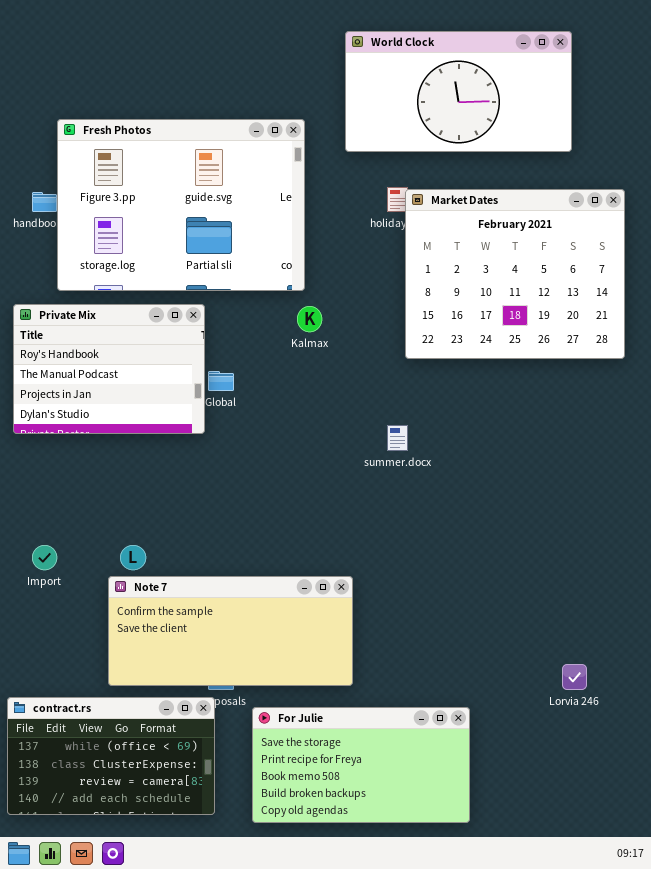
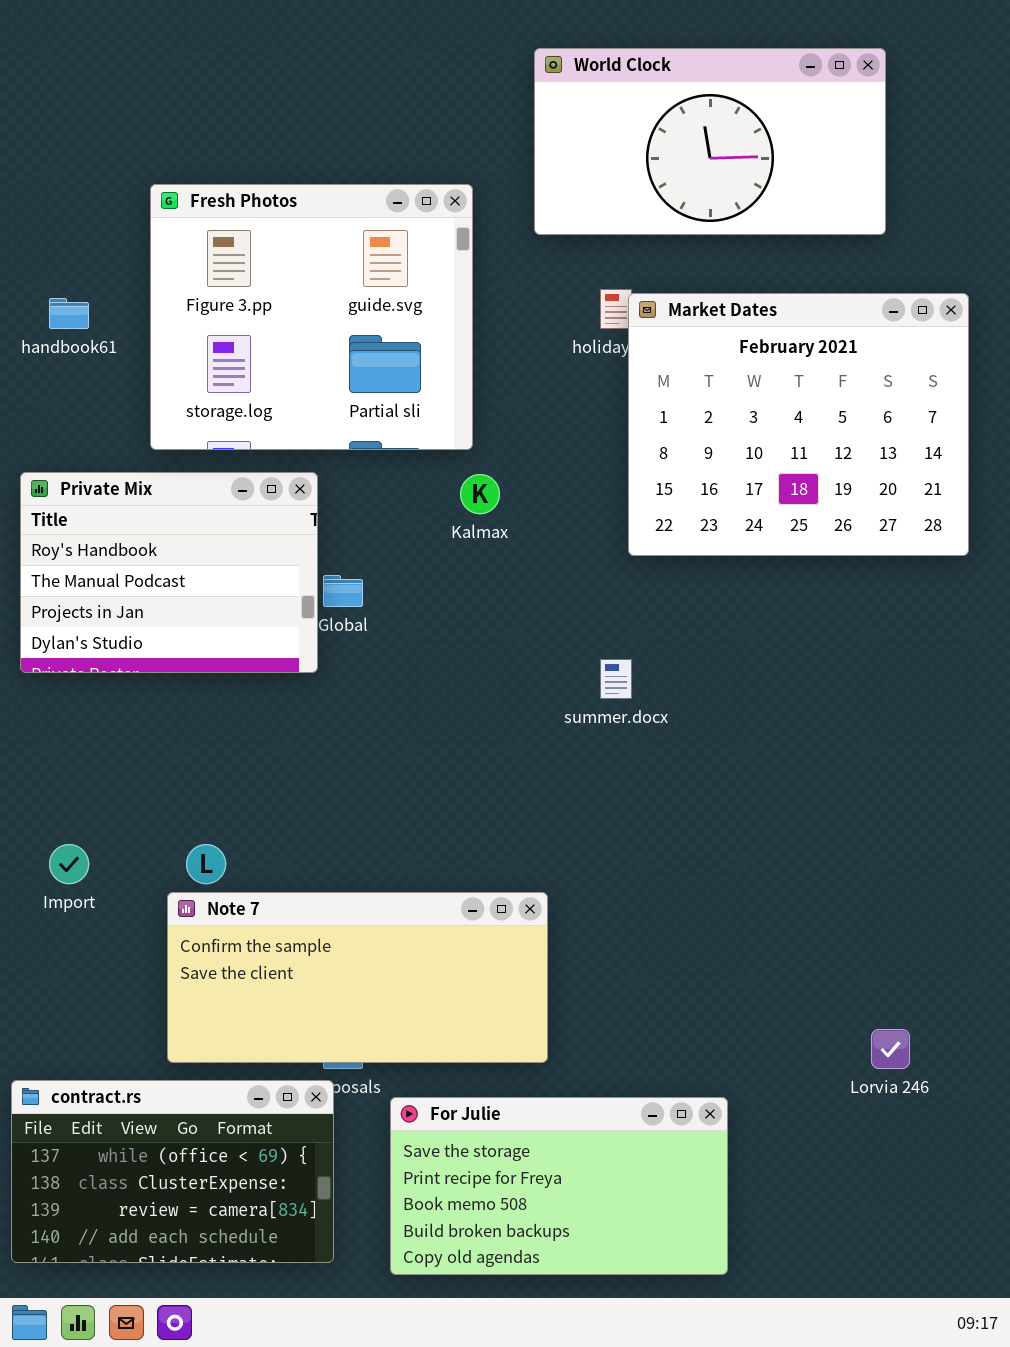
Fresh Photos: [57,119,305,291] -> [150,184,473,450], resized

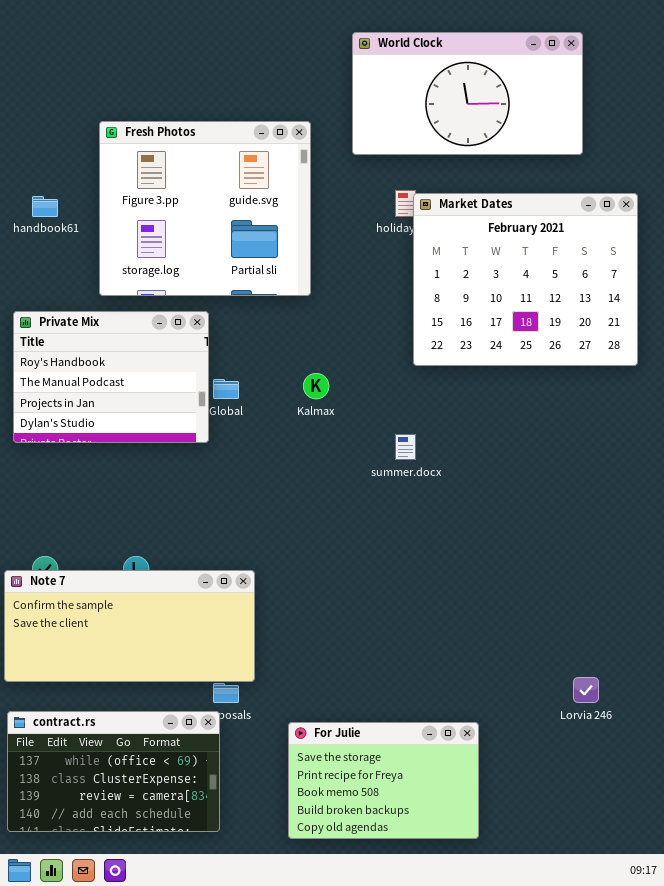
Kalmax: [460,474,500,514] -> [303,373,329,399], moved
Note 7: [167,892,548,1063] -> [4,570,255,682], moved
For Julie: [390,1097,728,1275] -> [288,722,479,839], resized

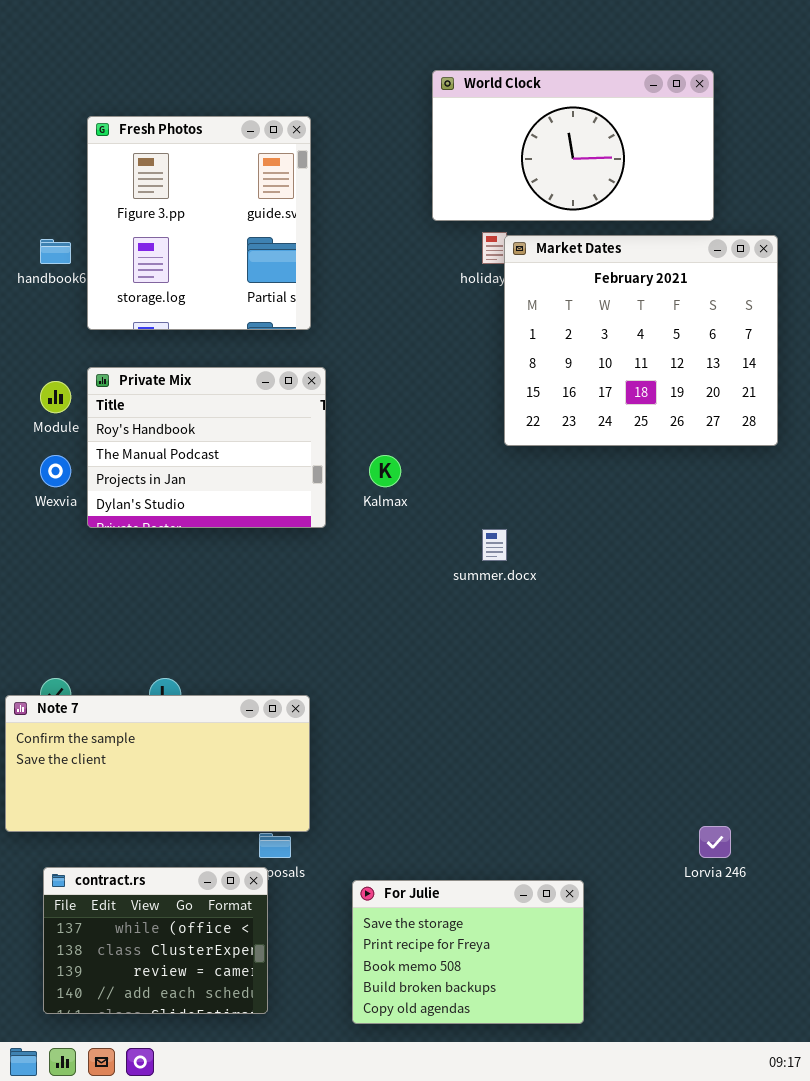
World Clock: [352,32,583,155] -> [432,70,714,221], moved
Fresh Photos: [99,121,311,296] -> [87,116,311,330], moved, resized
Private Mix: [13,311,209,443] -> [87,367,326,528], moved
contract.rs: [7,711,220,832] -> [43,867,268,1014], resized

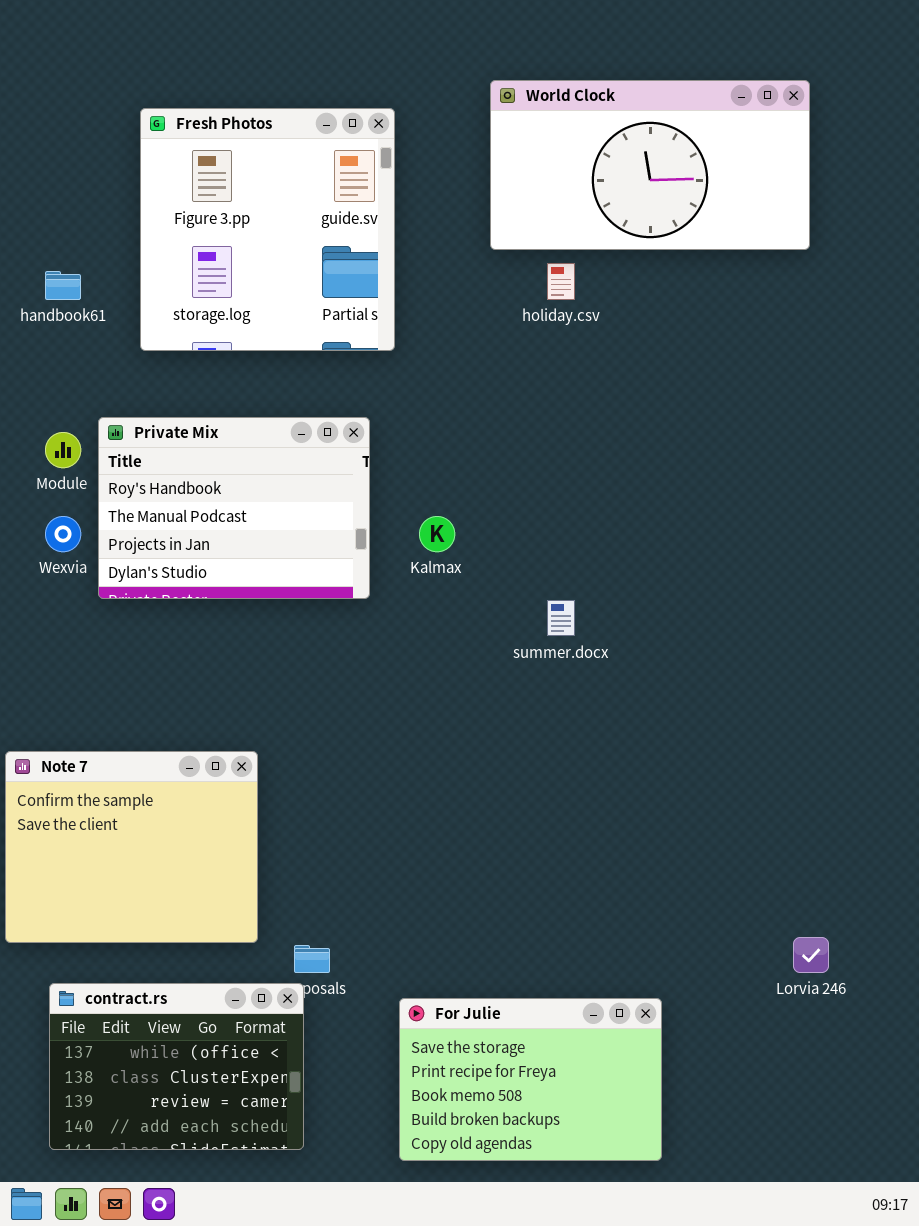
Fresh Photos: [87,116,311,330] -> [140,108,395,351], moved
Market Dates: [504,235,778,446] -> none, closed
Note 7: [5,695,310,832] -> [5,751,258,943], resized

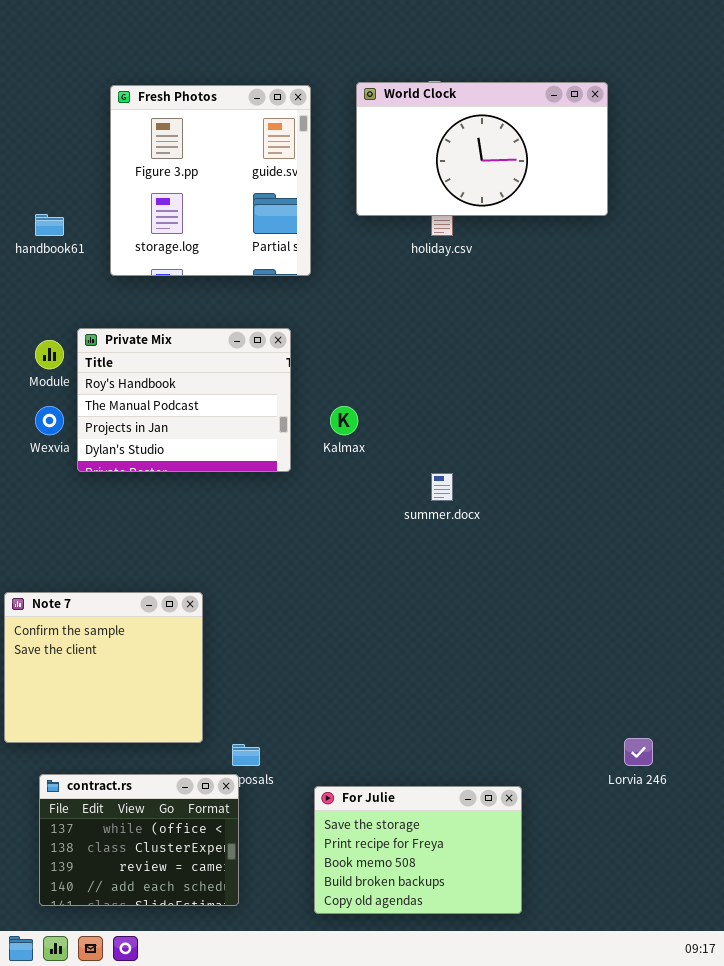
World Clock: [490,80,810,250] -> [356,82,608,216], moved

